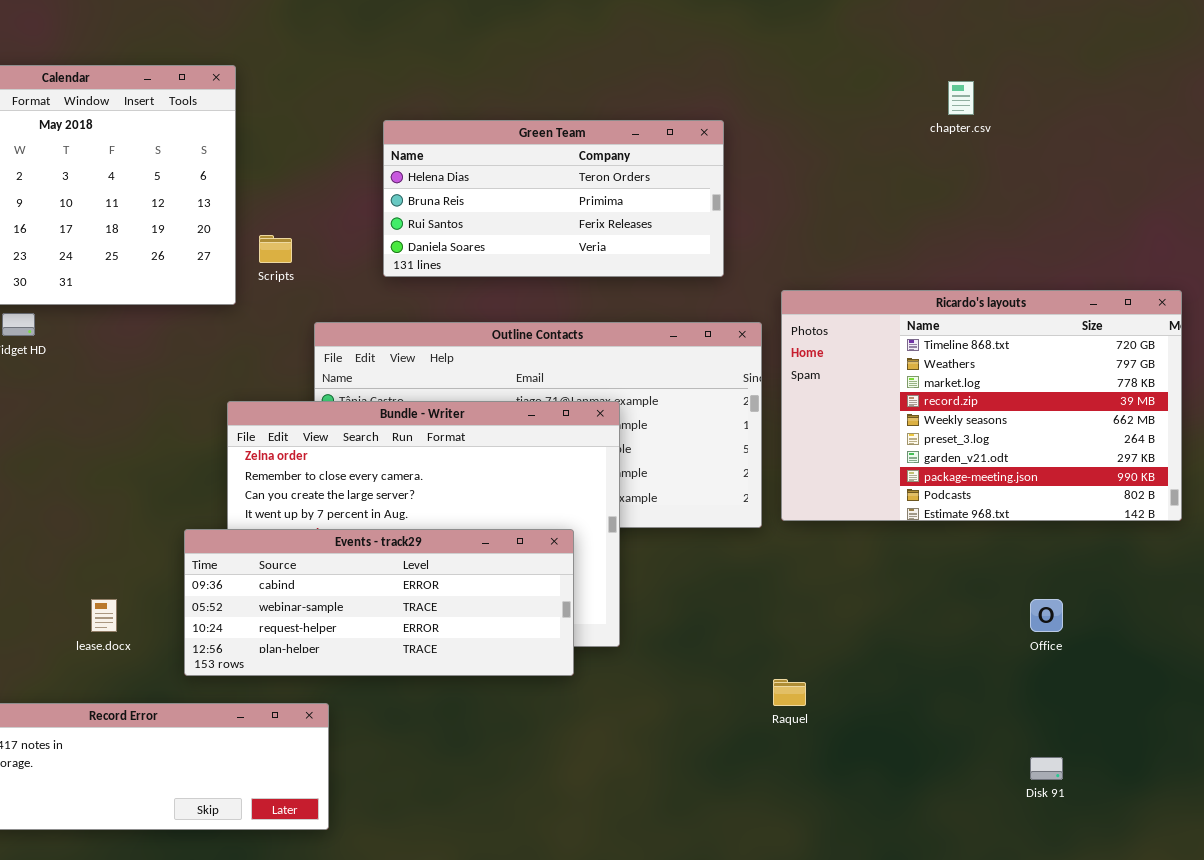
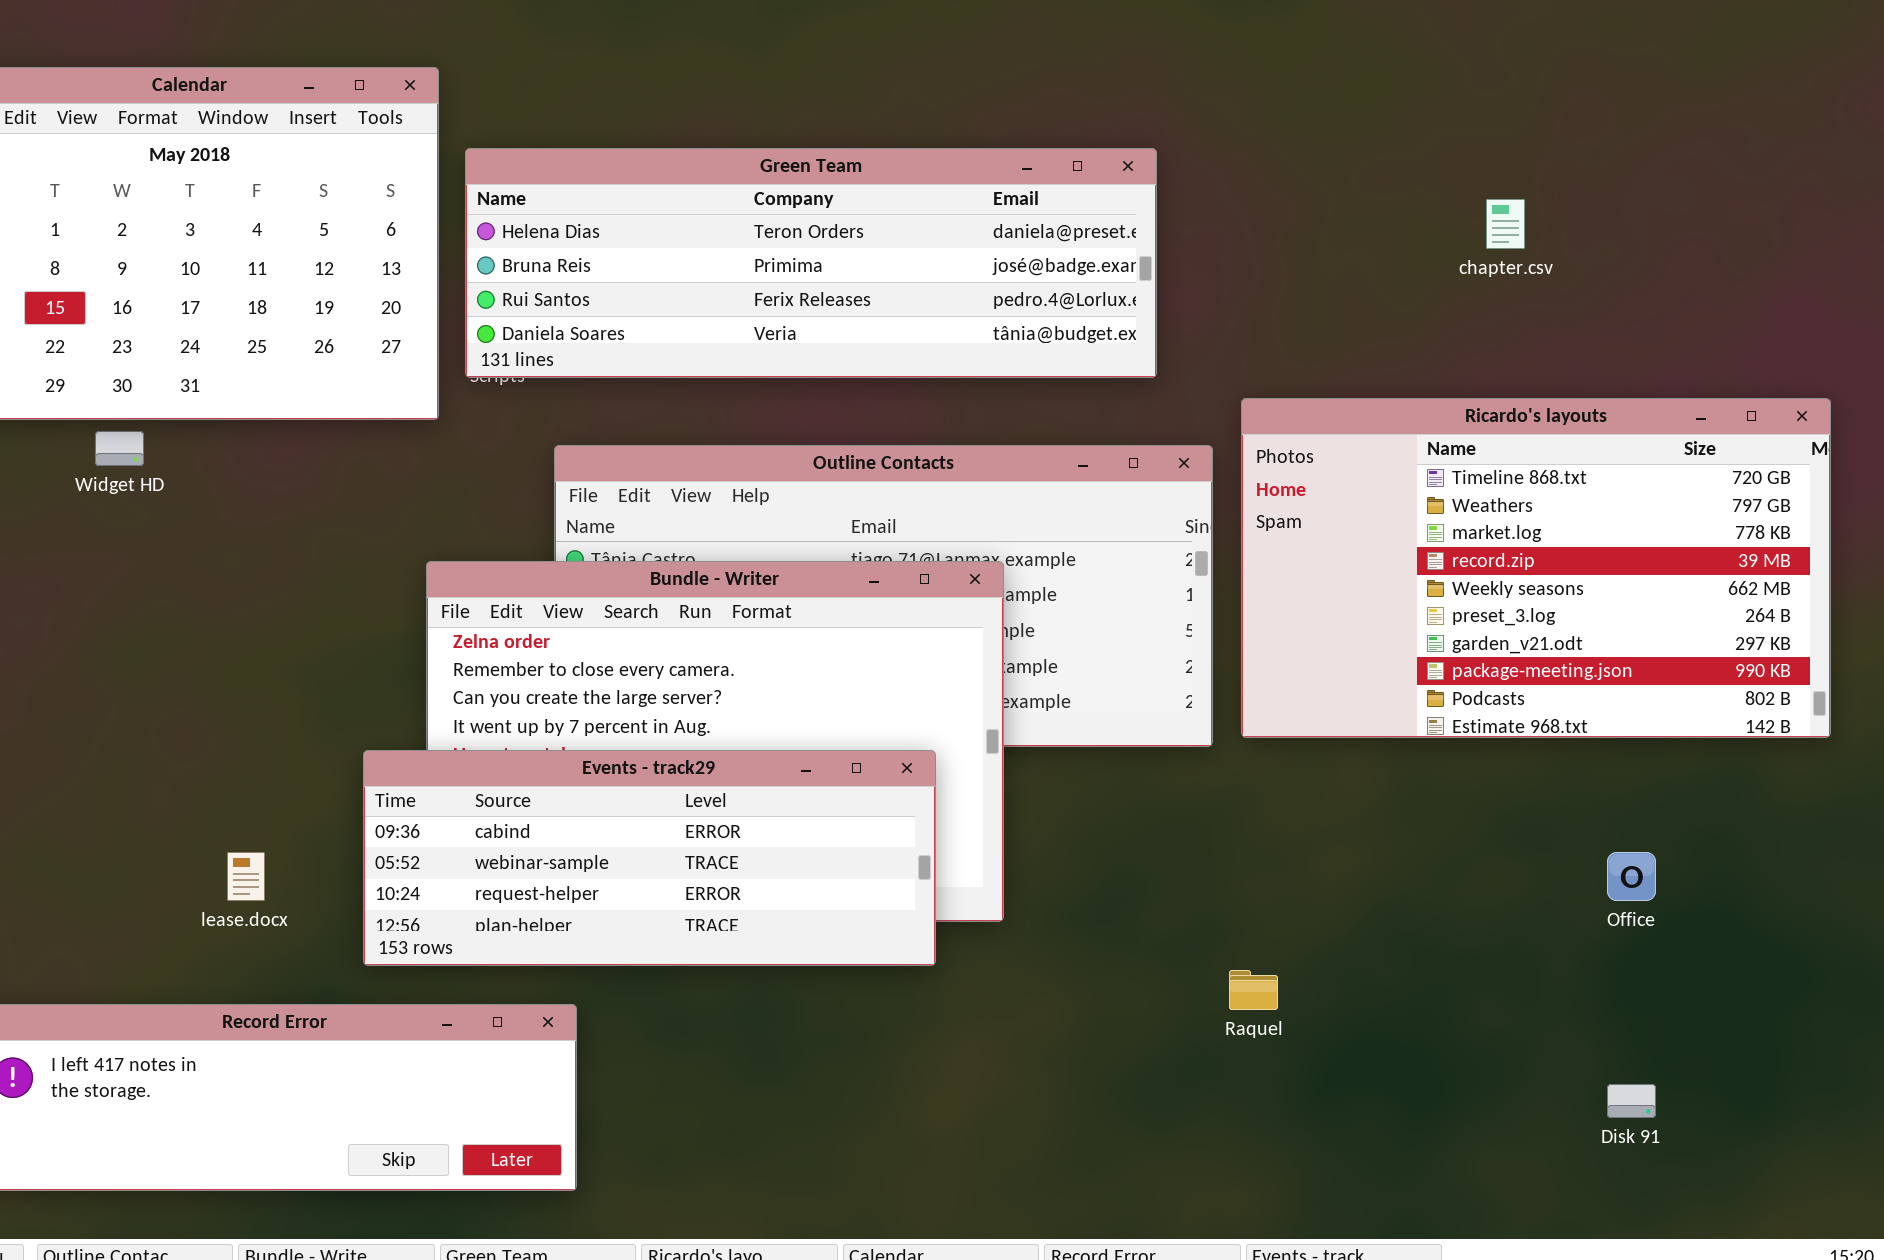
chapter.csv: [948,81,974,115] -> [1486,199,1525,249], moved
Green Team: [383,120,724,277] -> [465,148,1157,378], resized

